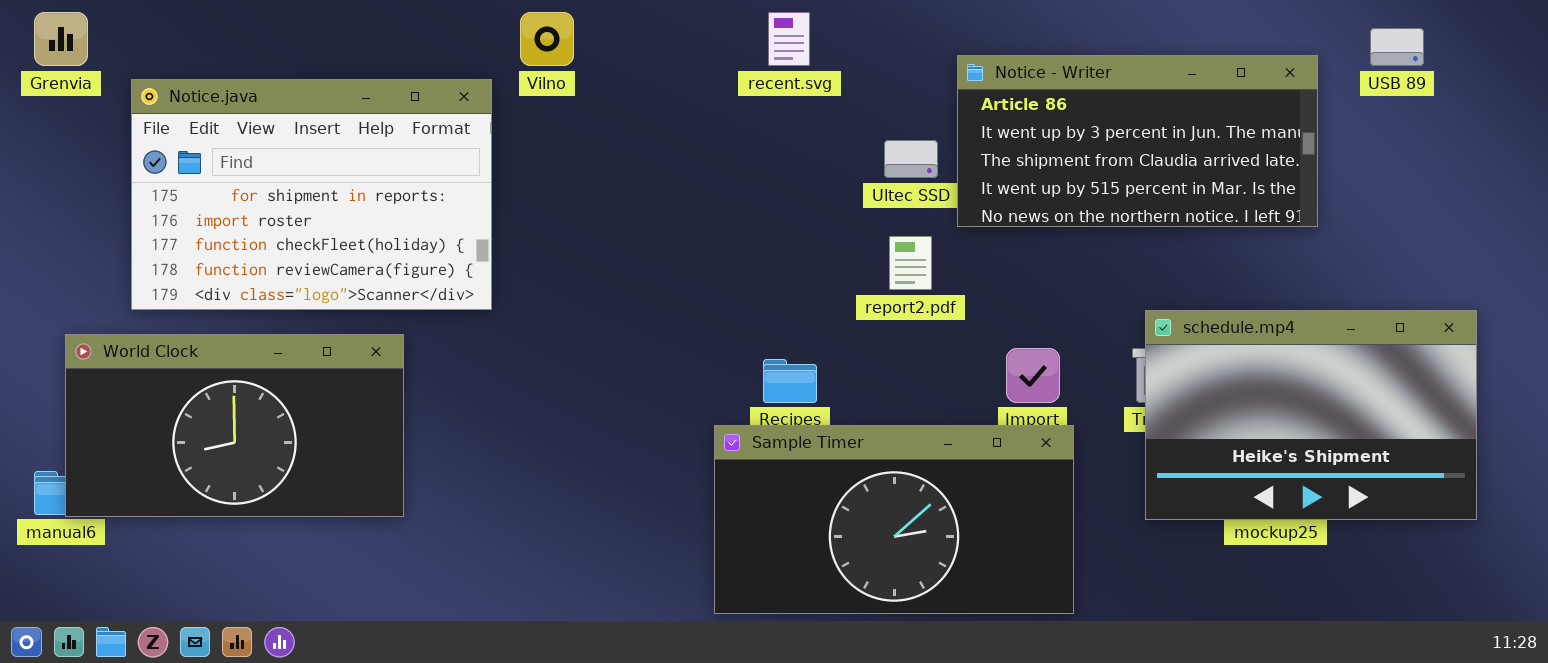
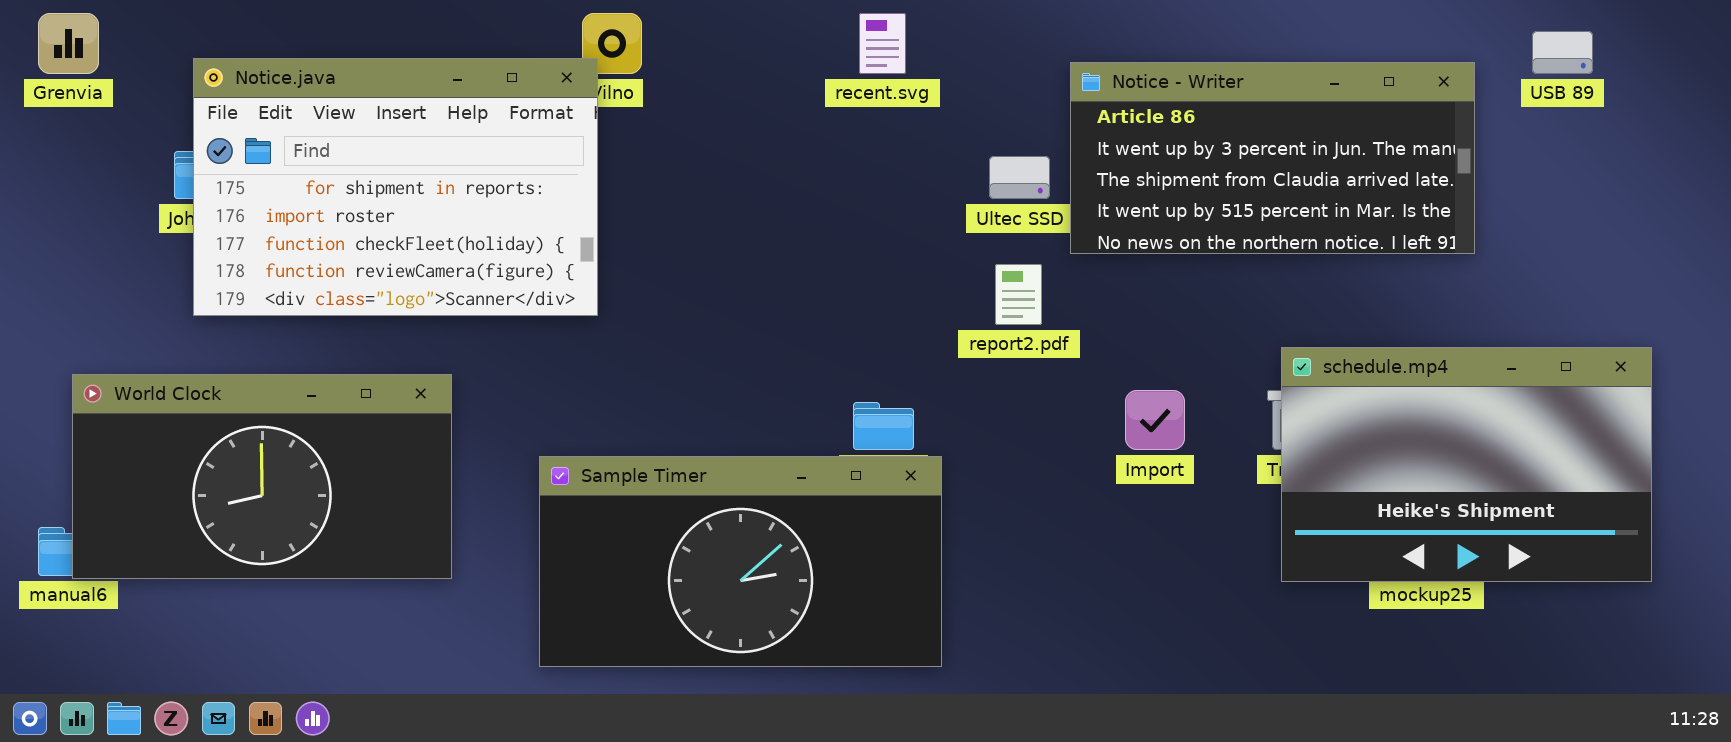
Notice.java: [131,79,492,310] -> [193,58,598,316], moved
Sample Timer: [714,425,1074,614] -> [539,456,942,667], moved

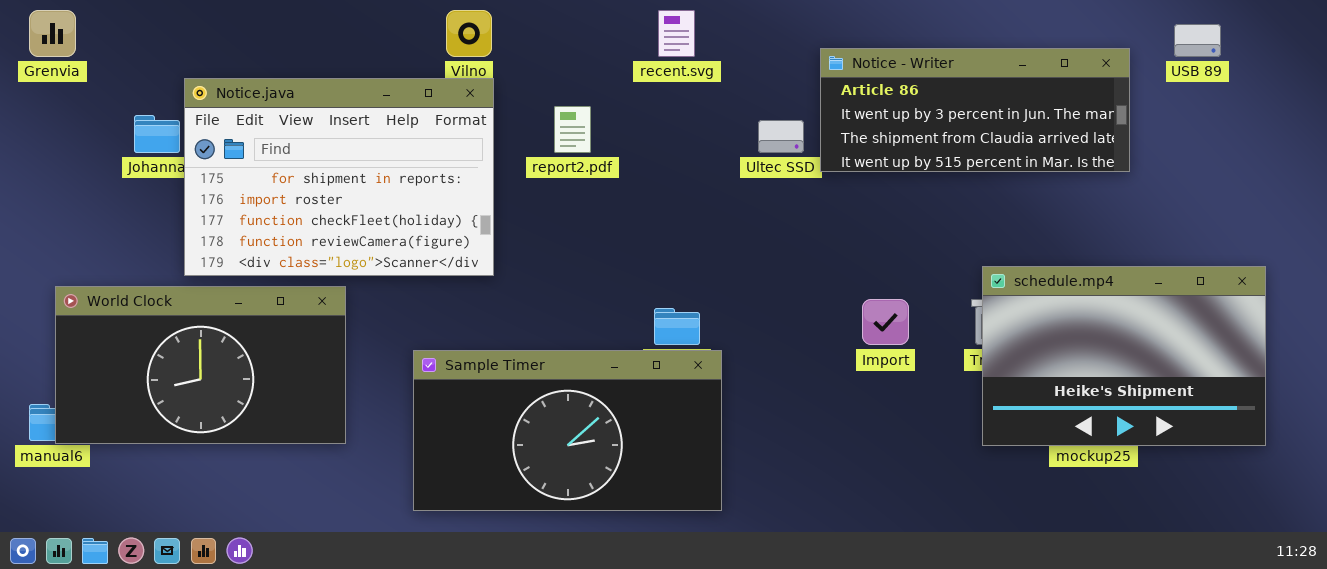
Notice.java: [193,58,598,316] -> [184,78,494,276], moved
Notice - Writer: [1070,62,1475,254] -> [820,48,1130,172], resized
report2.pdf: [995,264,1042,325] -> [554,106,591,153], moved

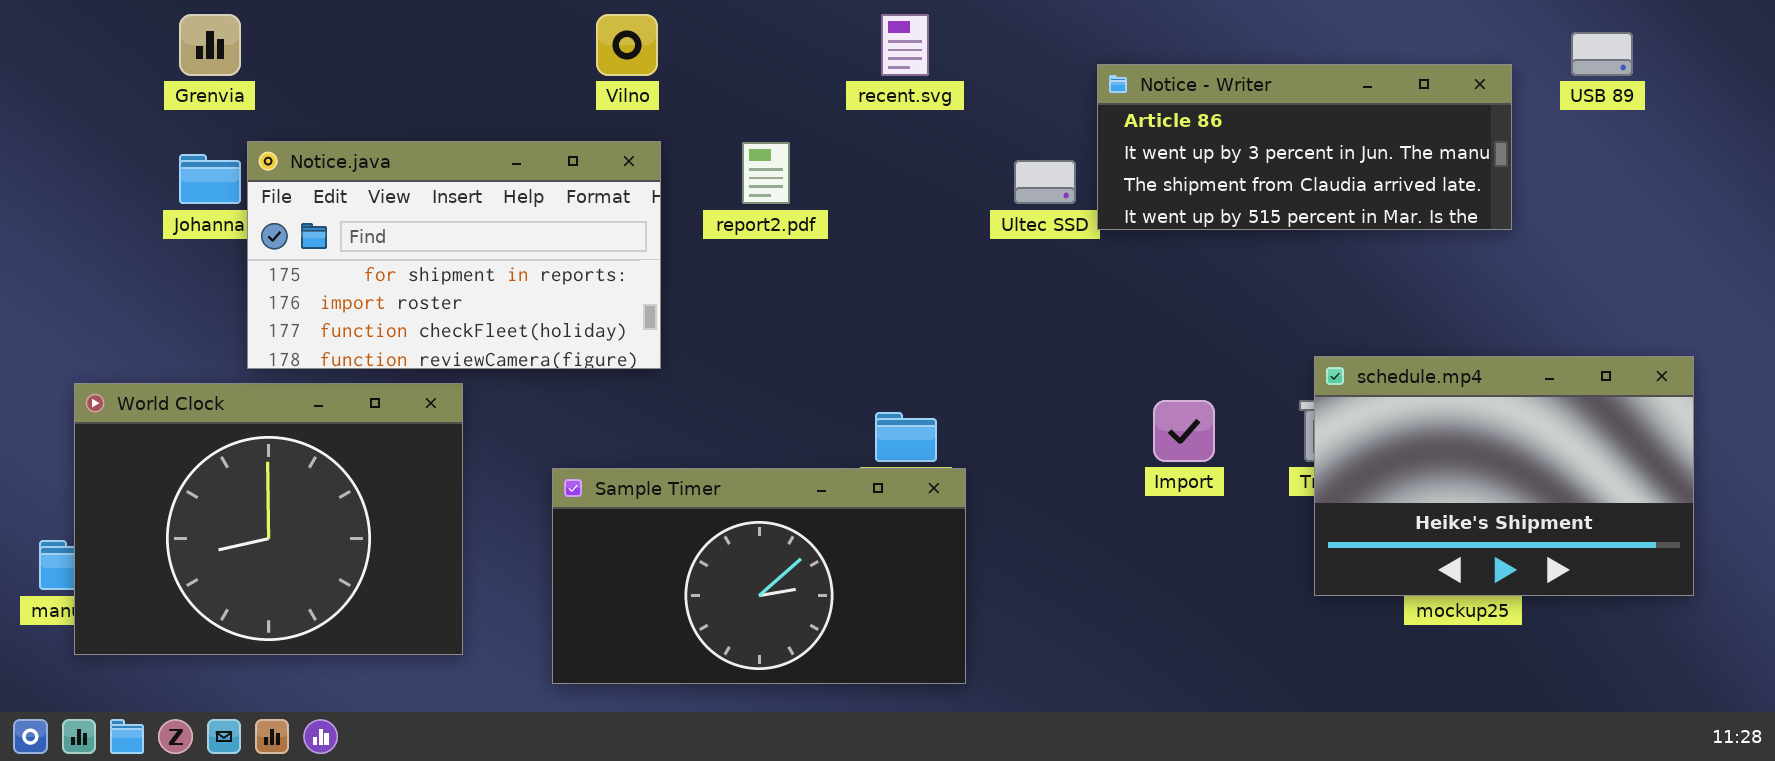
Grenvia: [29,10,76,57] -> [179,14,241,76], moved
Notice.java: [184,78,494,276] -> [247,141,661,369], resized
World Clock: [55,286,346,444] -> [74,383,463,655], resized

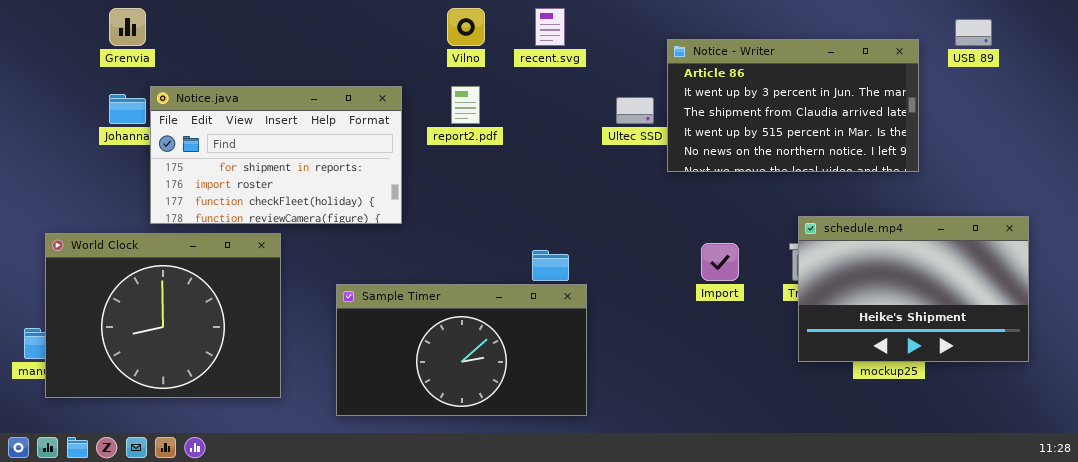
Vilno: [596,14,658,76] -> [447,8,485,46], moved
Notice - Writer: [1097,64,1512,230] -> [667,39,919,172], resized

